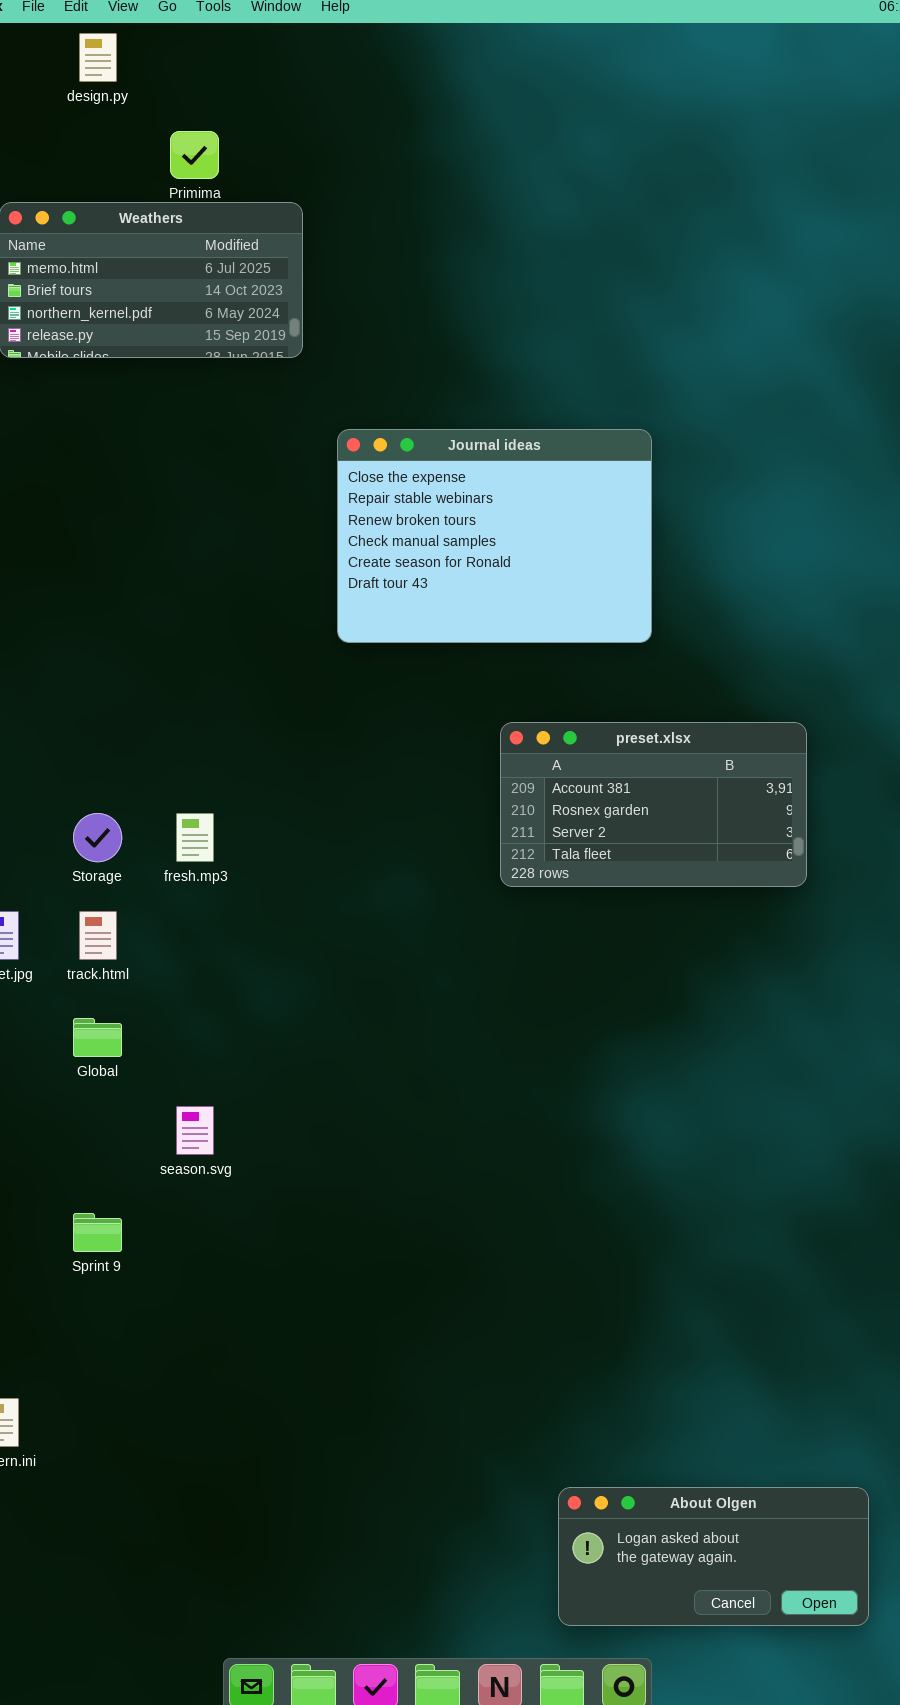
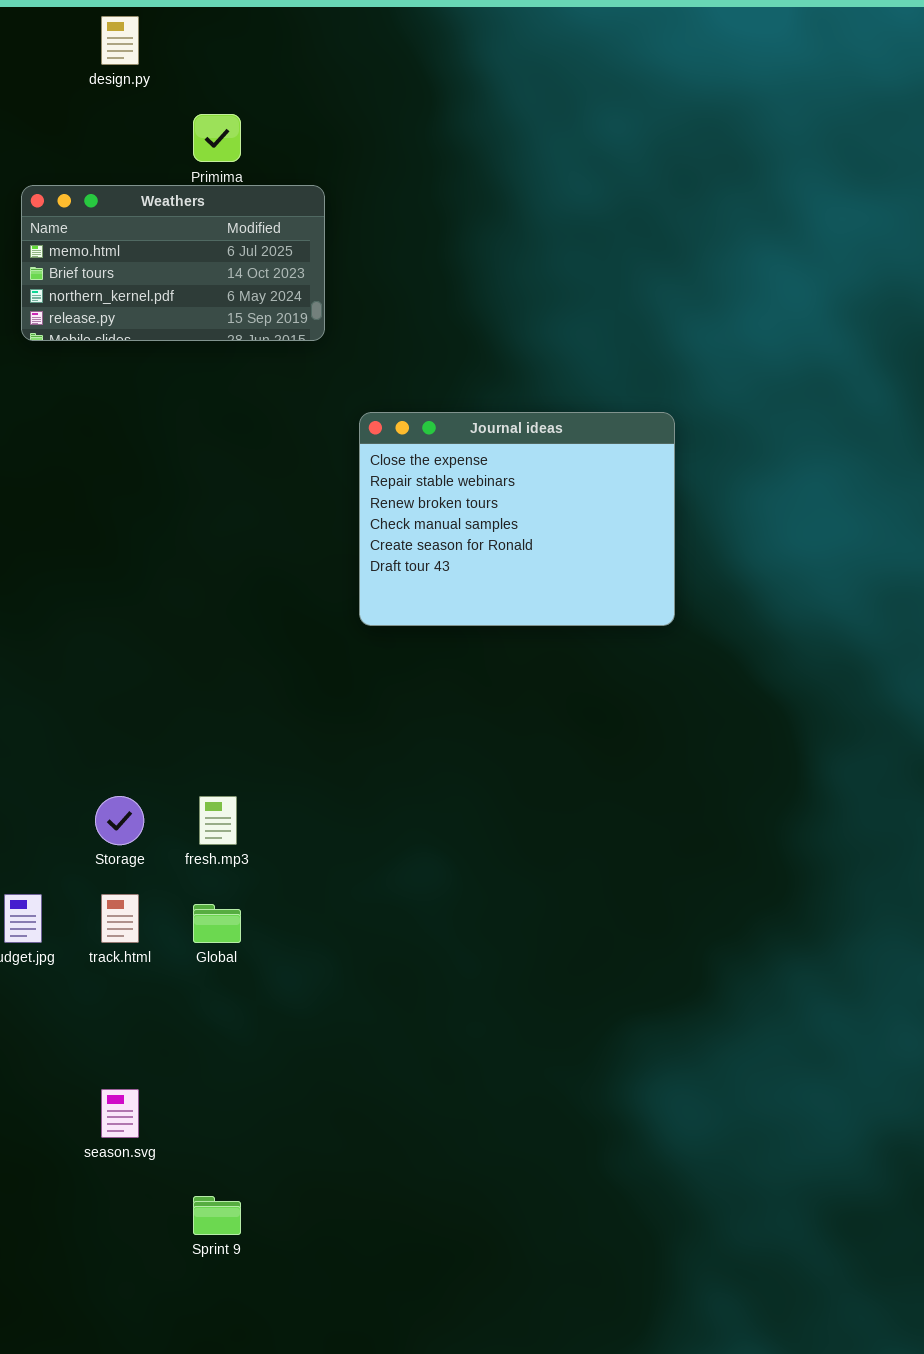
preset.xlsx: [500,722,807,887] -> none, closed
Global: [73,1018,122,1057] -> [193,904,241,943], moved
season.svg: [176,1106,214,1155] -> [101,1089,139,1138], moved
Sprint 9: [73,1213,122,1252] -> [193,1196,241,1235], moved

